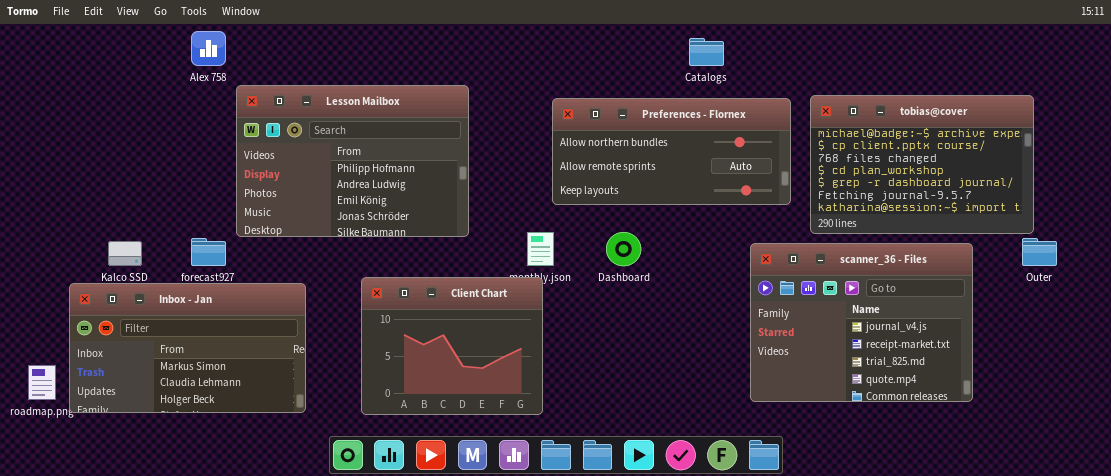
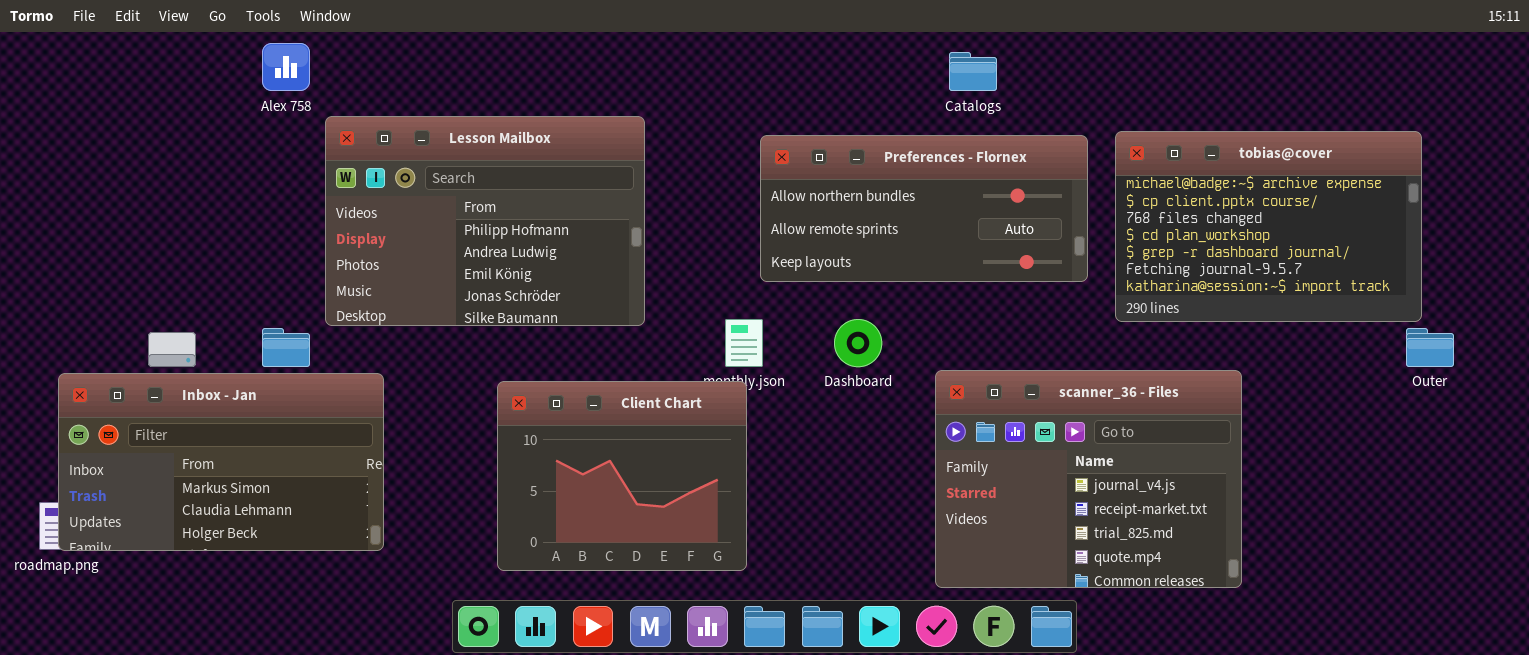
scanner_36 - Files: [750,243,973,402] -> [935,370,1242,588], moved
Inbox - Jan: [69,283,306,413] -> [58,373,384,551], moved

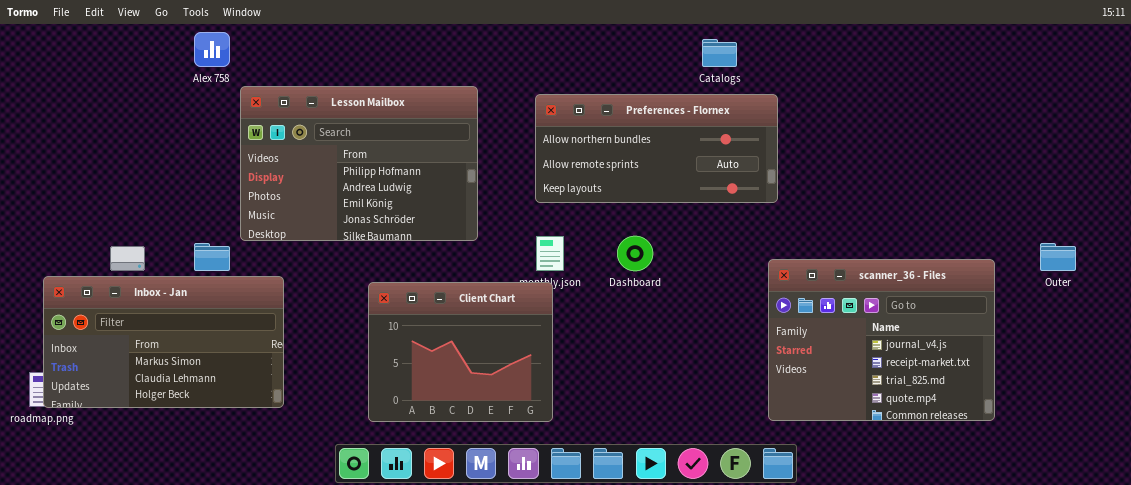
tobias@cover: [1115,131,1422,322] -> none, closed
Preferences - Flornex: [760,135,1088,282] -> [535,94,778,203], moved
scanner_36 - Files: [935,370,1242,588] -> [768,259,995,421], moved

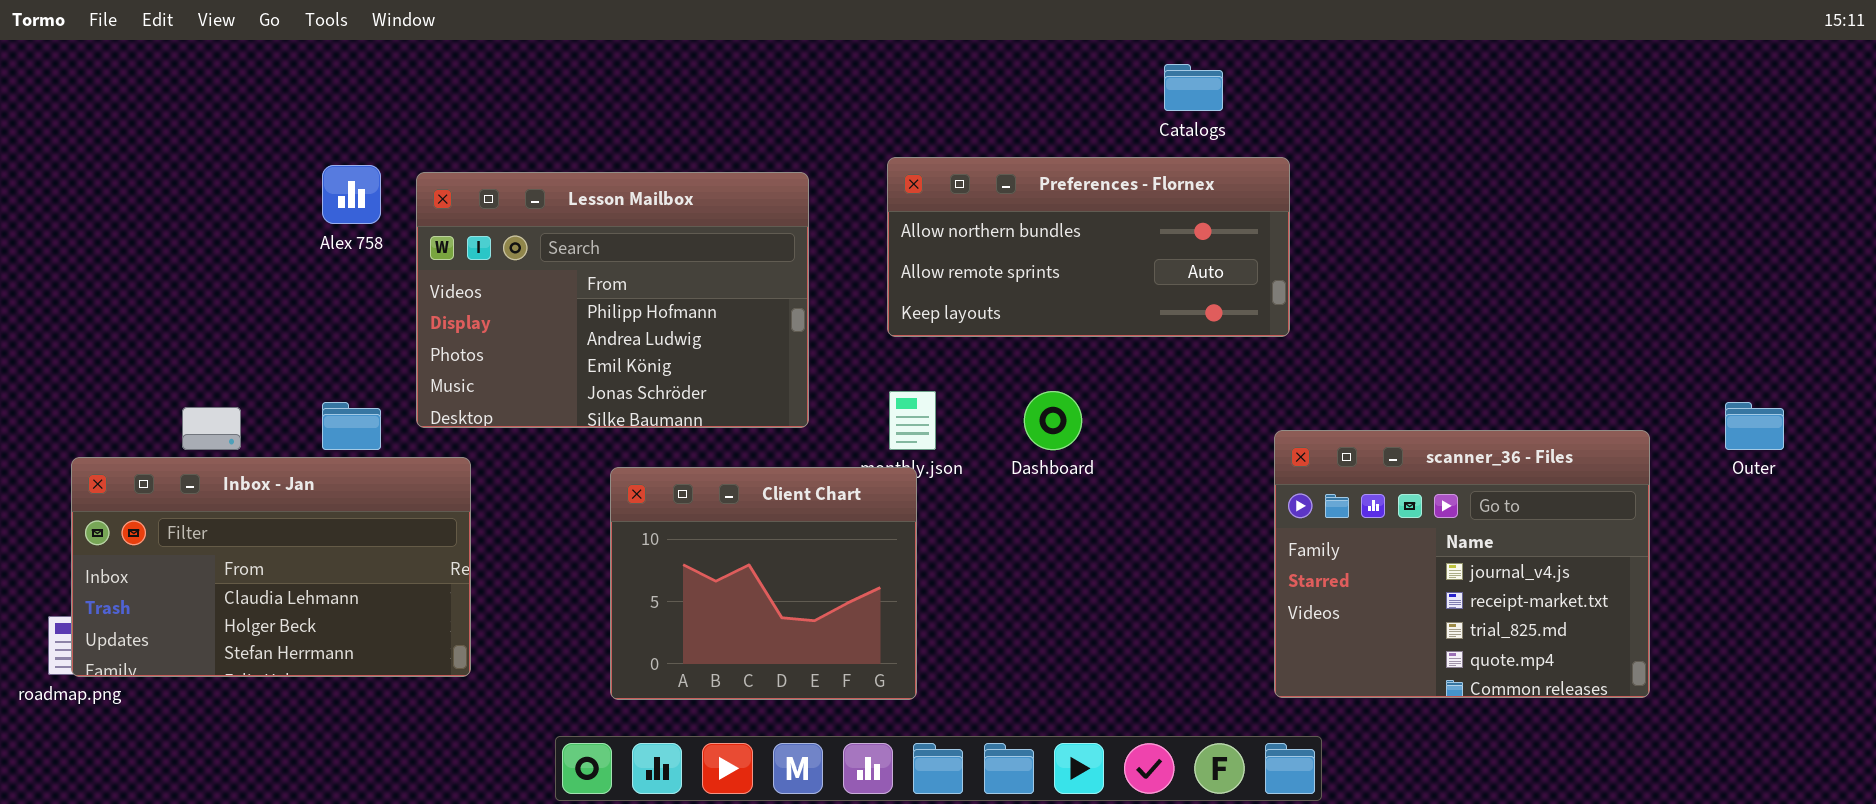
Alex 758: [194,32,230,67] -> [322,165,381,224], moved
Lesson Mailbox: [240,86,478,241] -> [416,172,809,428], moved
Inbox - Jan: [43,276,284,408] -> [71,457,471,677], scrolled down 1 row

